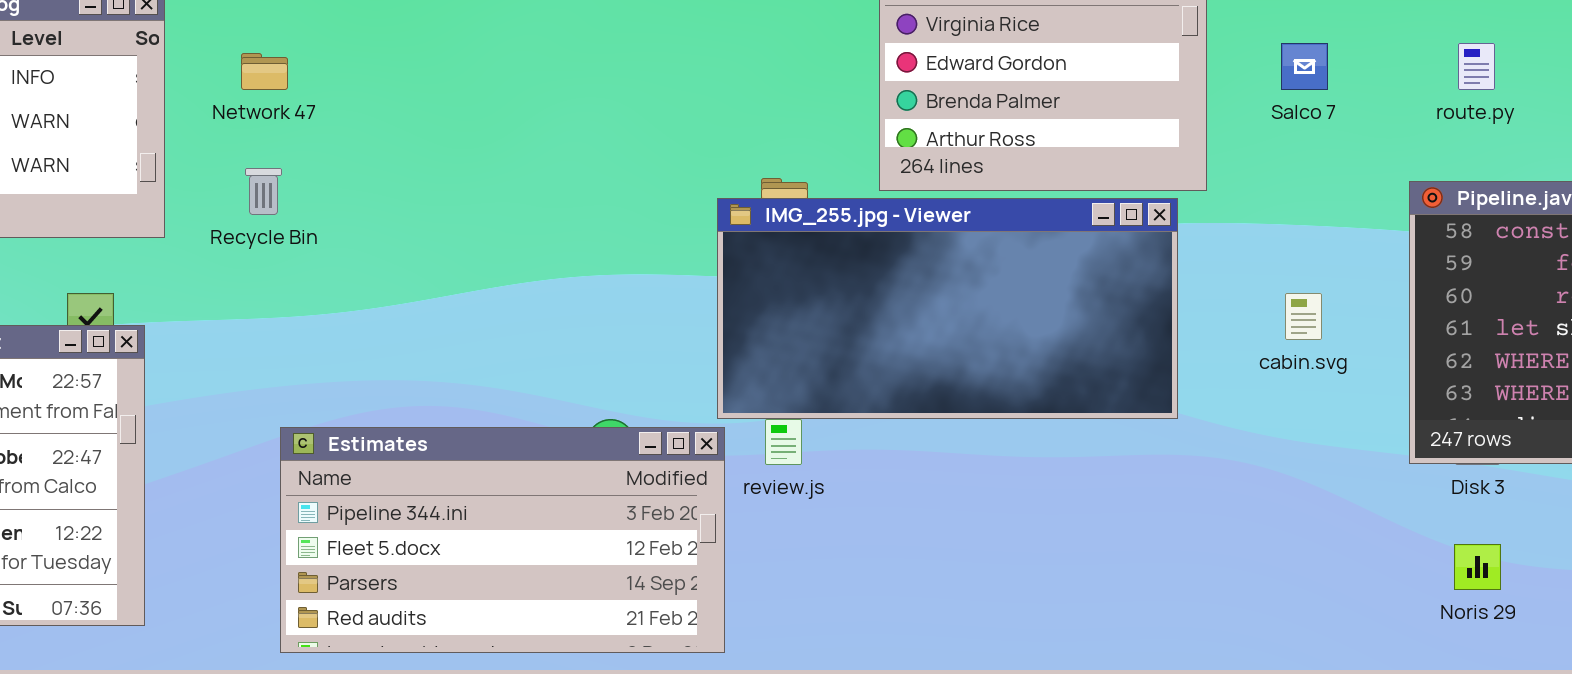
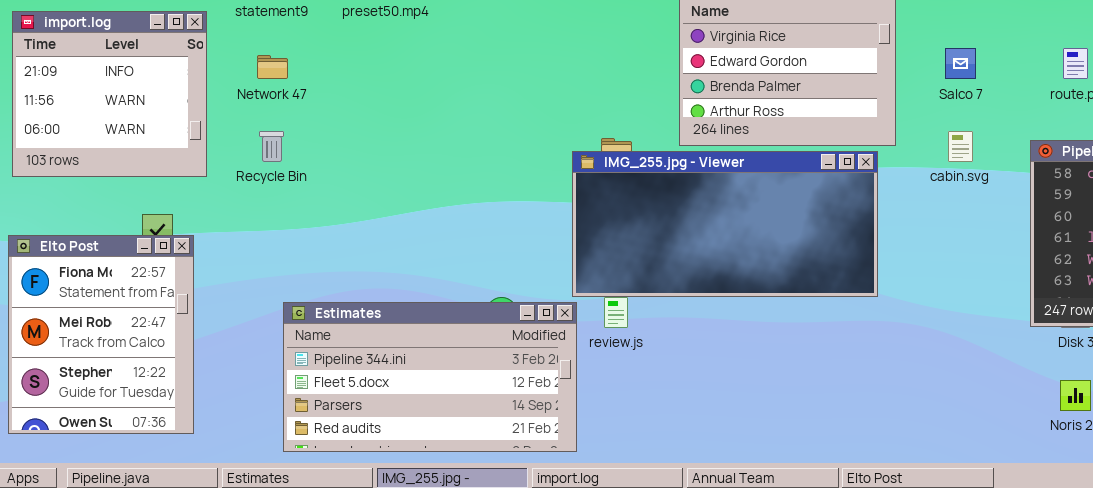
cabin.svg: [1285,293,1322,340] -> [948,131,973,162], moved

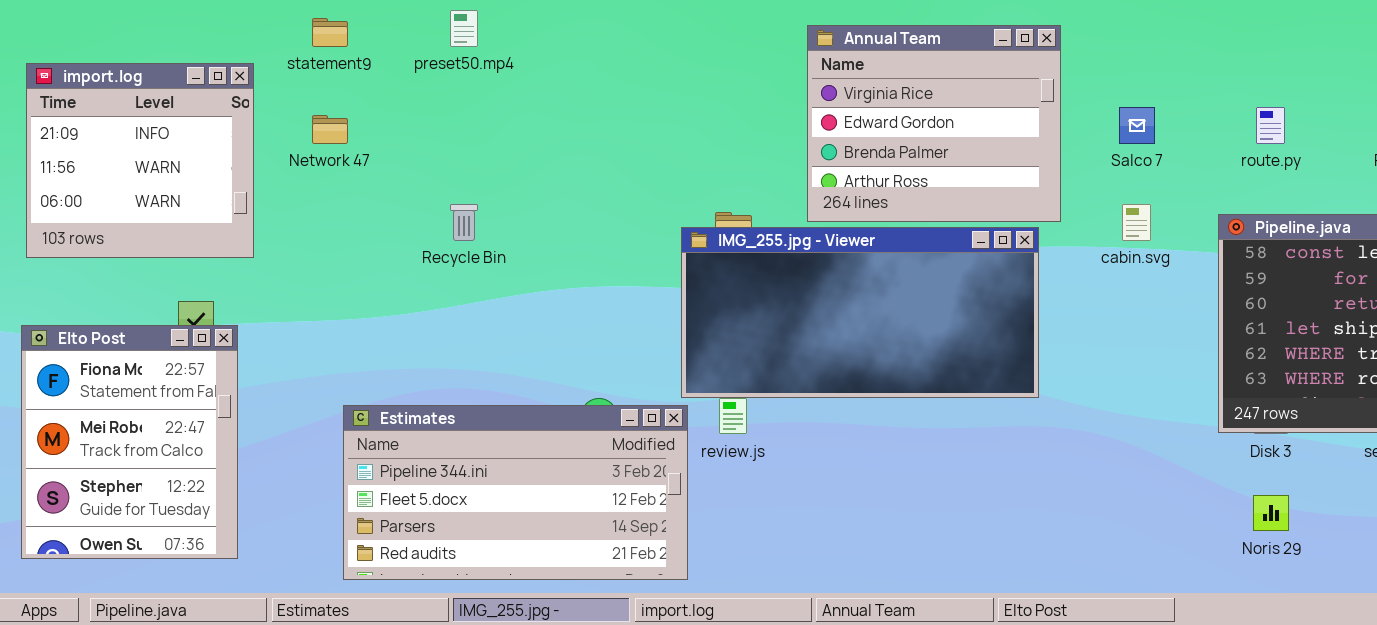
Recycle Bin: [259,131,284,162] -> [450,204,478,241], moved

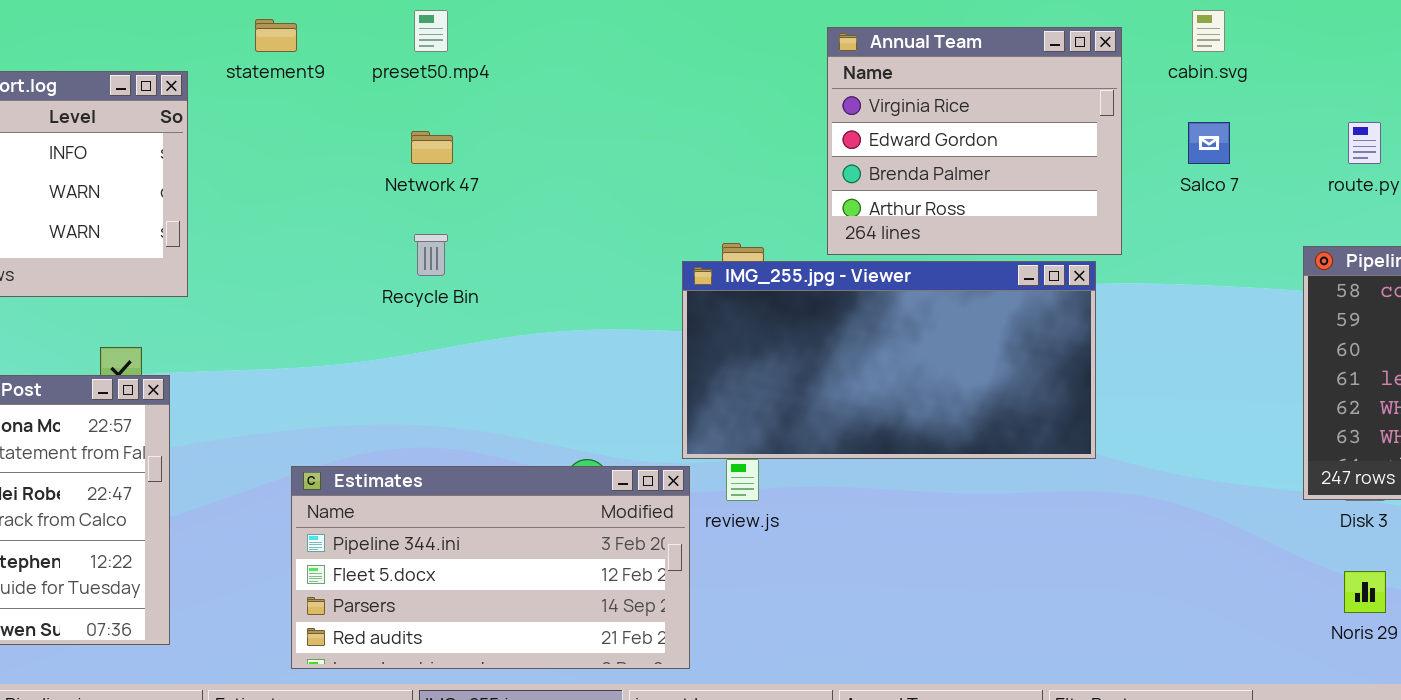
Network 47: [312,115,348,144] -> [411,131,453,164], moved
cabin.svg: [1122,204,1151,241] -> [1192,10,1225,52], moved

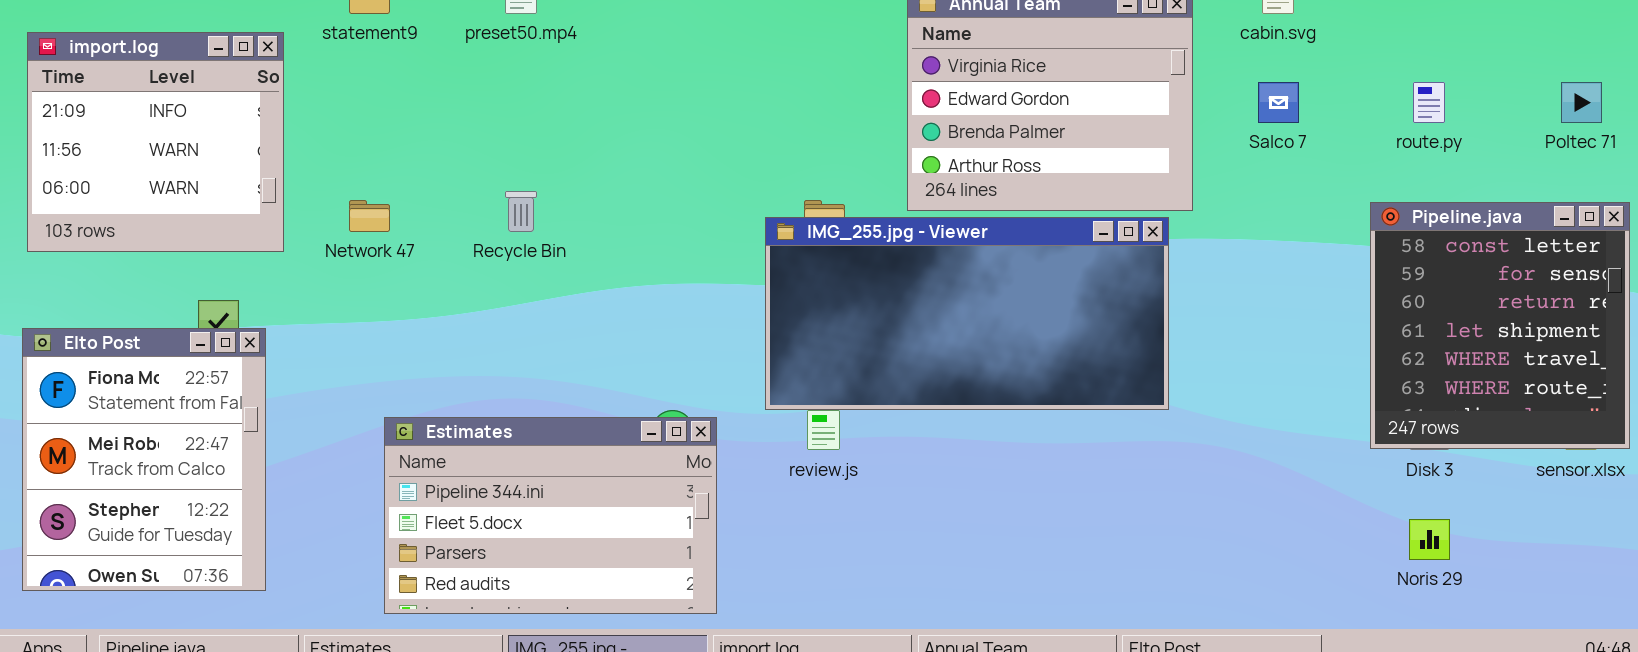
Network 47: [411,131,453,164] -> [349,200,390,232], moved
Estimates: [291,466,690,669] -> [384,417,717,614], resized

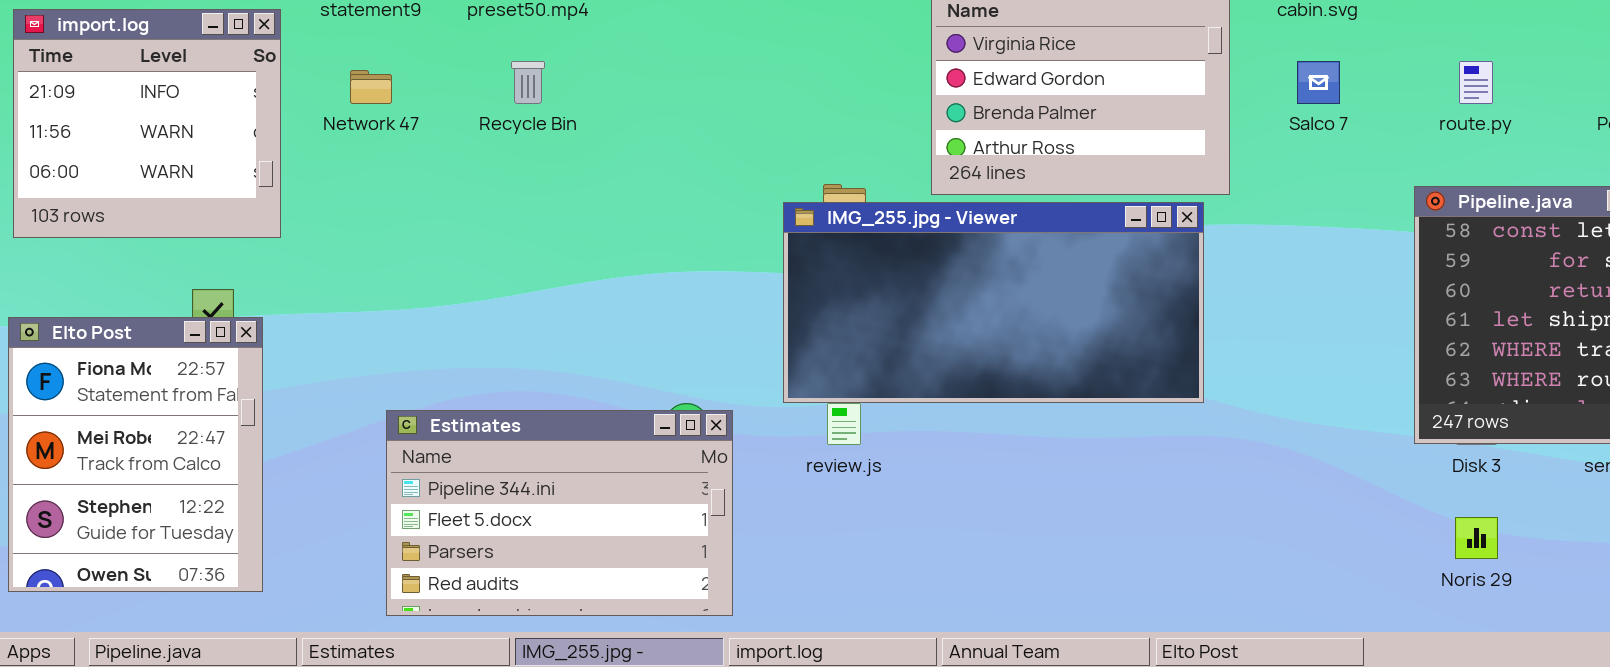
Recycle Bin: [505,191,537,232] -> [511,61,545,104], moved
Network 47: [349,200,390,232] -> [350,70,392,104], moved

